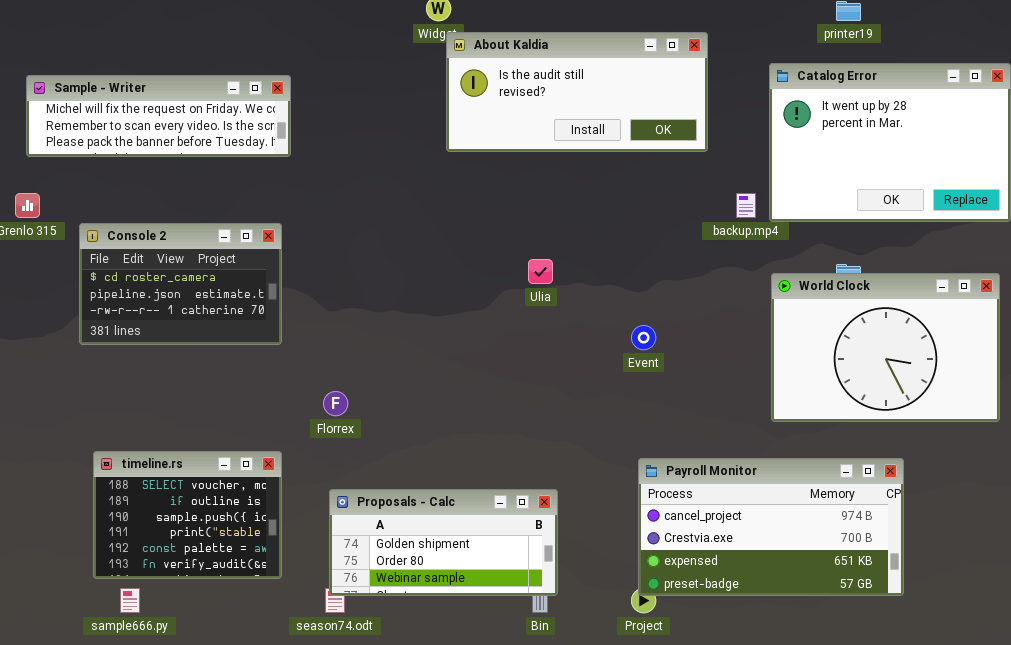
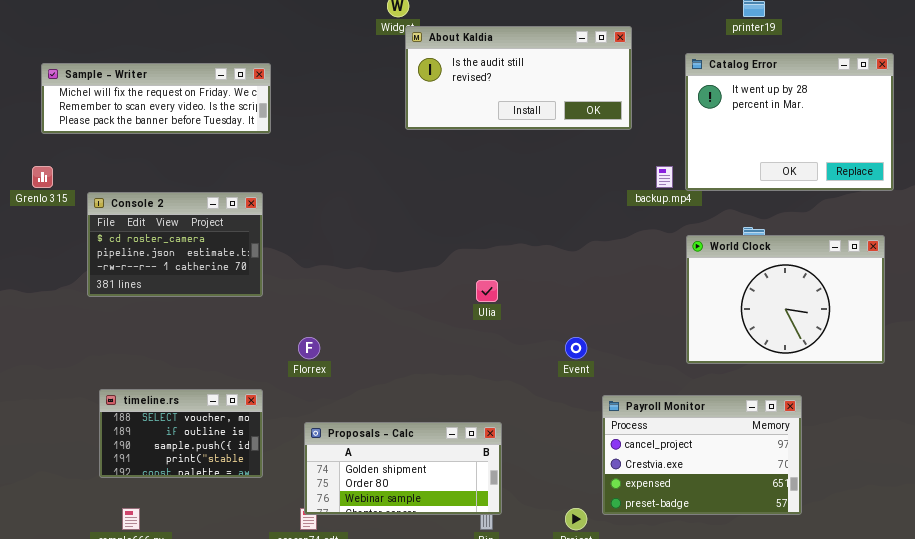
Ulia: [528,259,553,284] -> [476,280,498,302], moved
Event: [631,325,656,350] -> [565,337,587,359], moved
timeline.rs: [93,451,282,579] -> [99,389,263,478], resized
Payroll Monitor: [638,458,904,596] -> [602,395,802,515], resized

